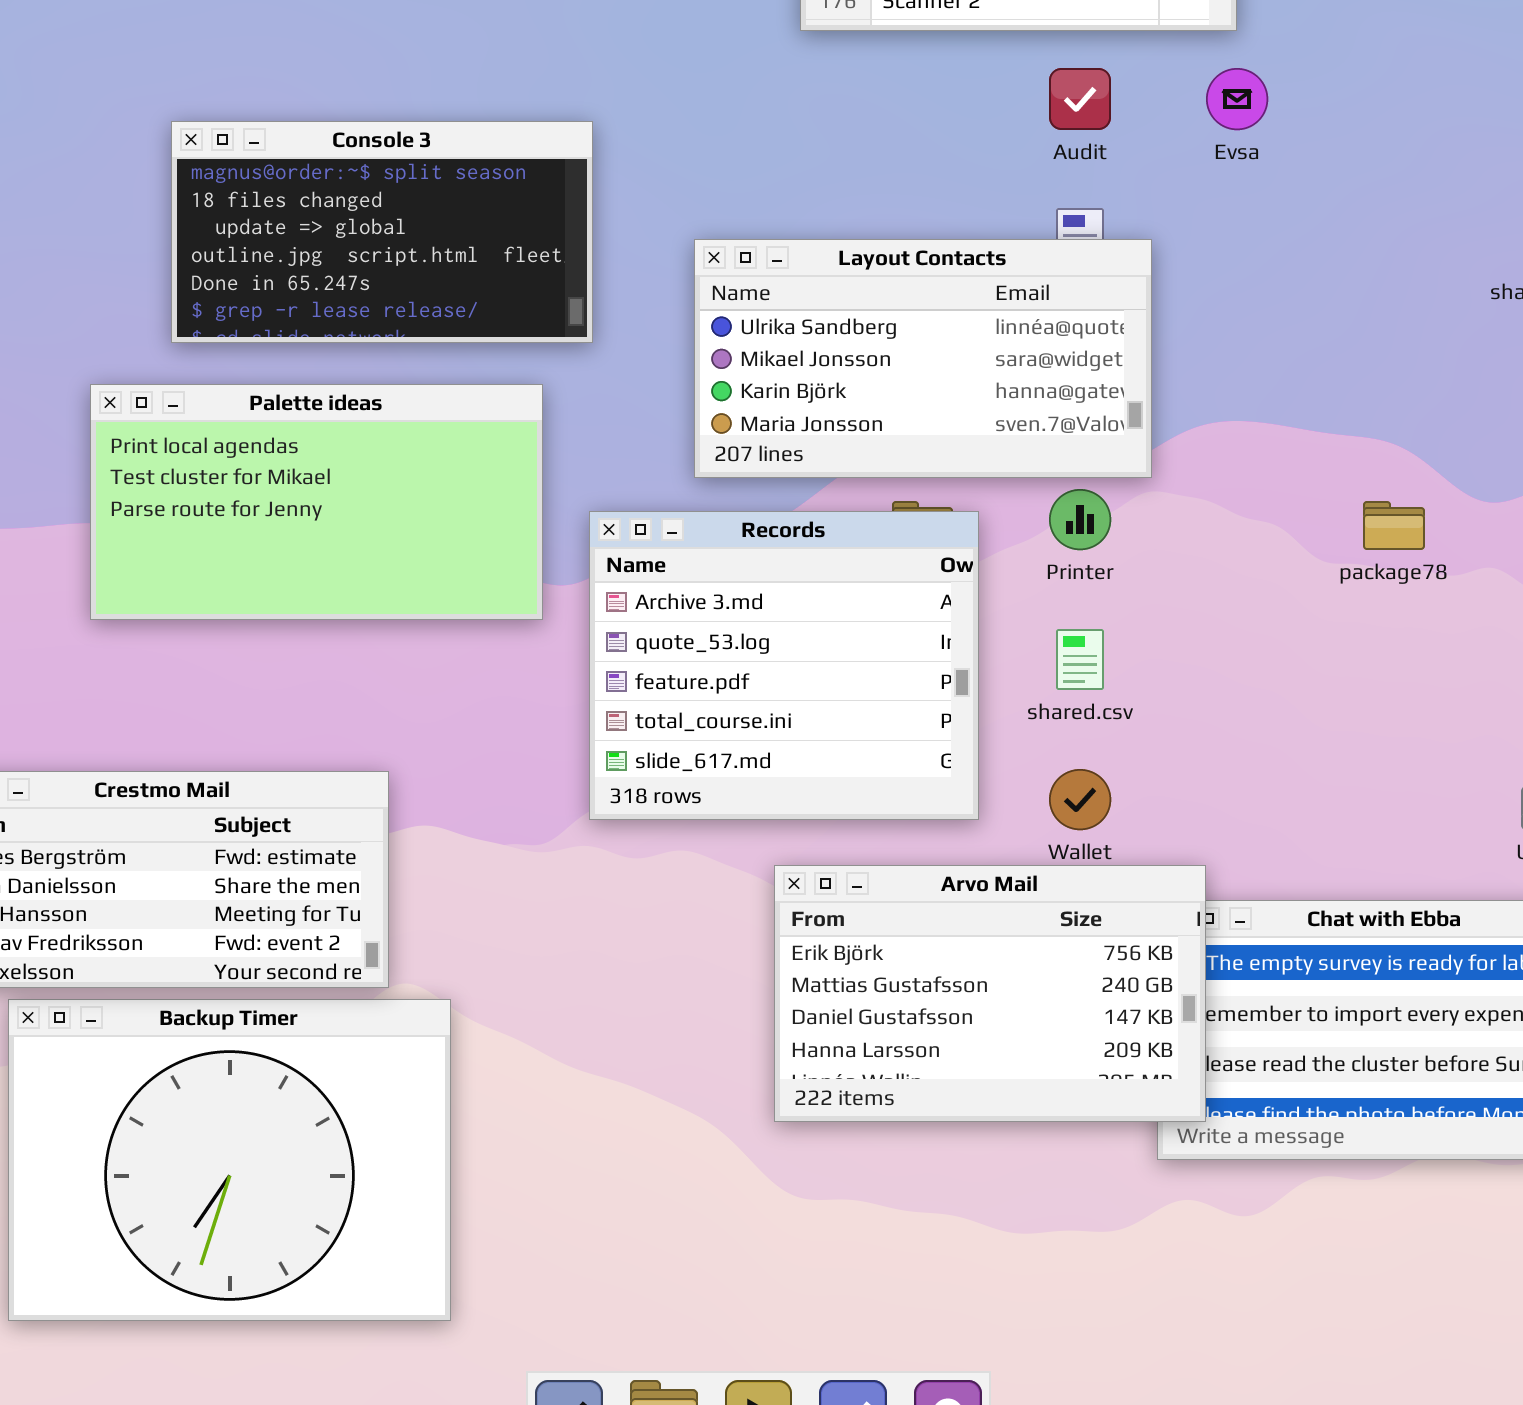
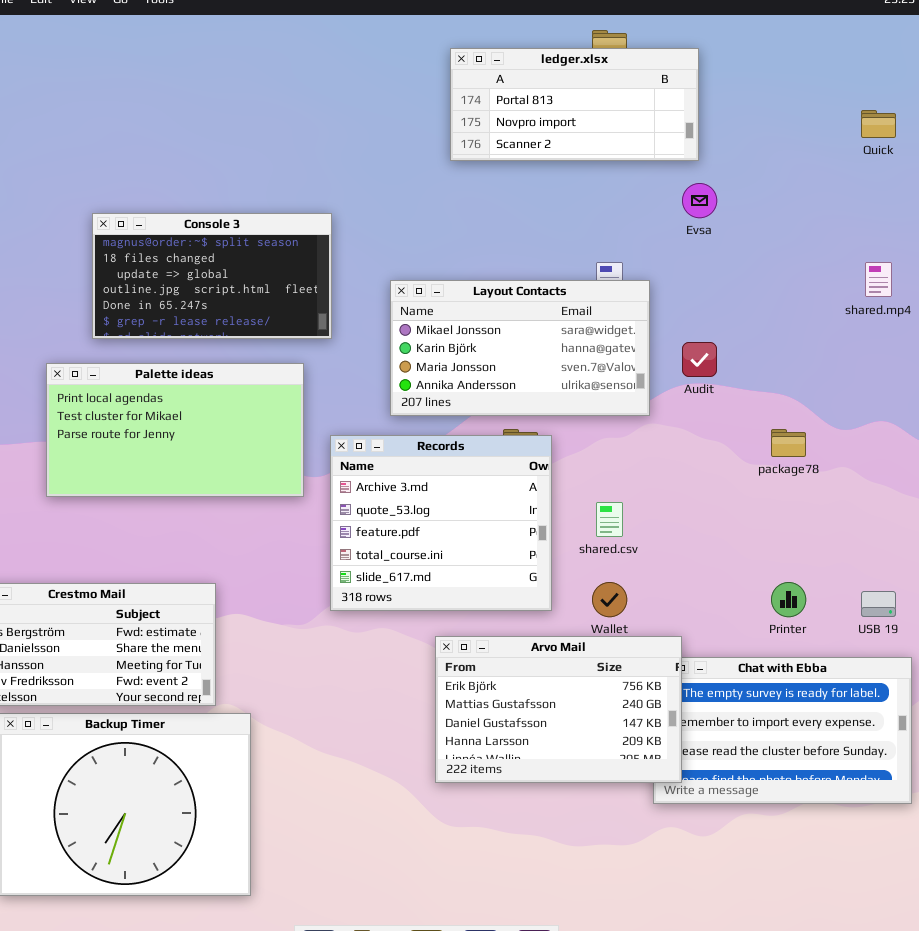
Audit: [1049,68,1111,130] -> [682,342,717,377], moved
Layout Contacts: [694,239,1152,478] -> [390,280,650,416], scrolled down 1 row
Printer: [1049,489,1111,550] -> [771,582,806,617], moved

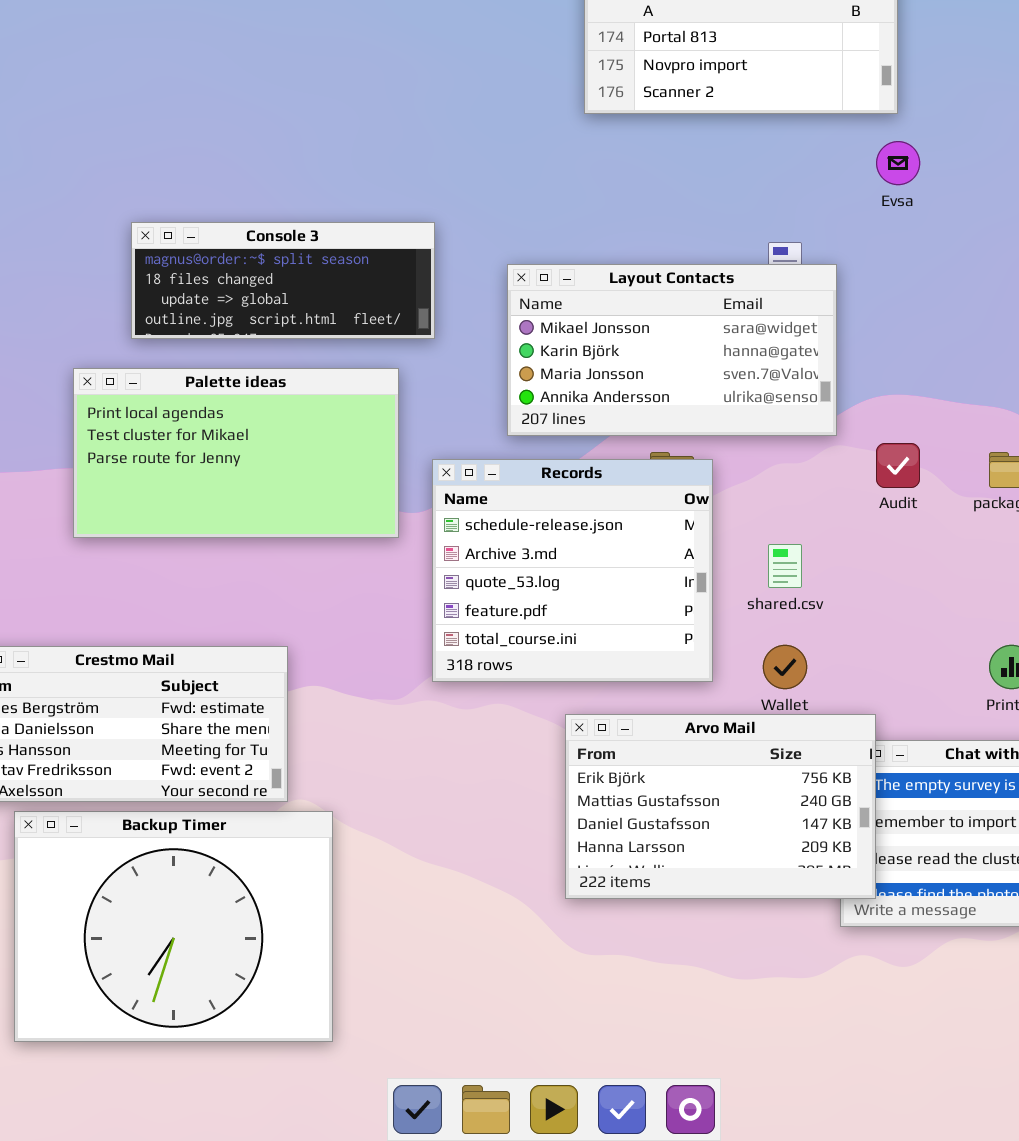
Console 3: [92,213,332,339] -> [131,222,435,339], resized
Audit: [682,342,717,377] -> [876,443,920,488], moved
Records: [330,435,552,611] -> [432,459,713,682], scrolled up 1 row

